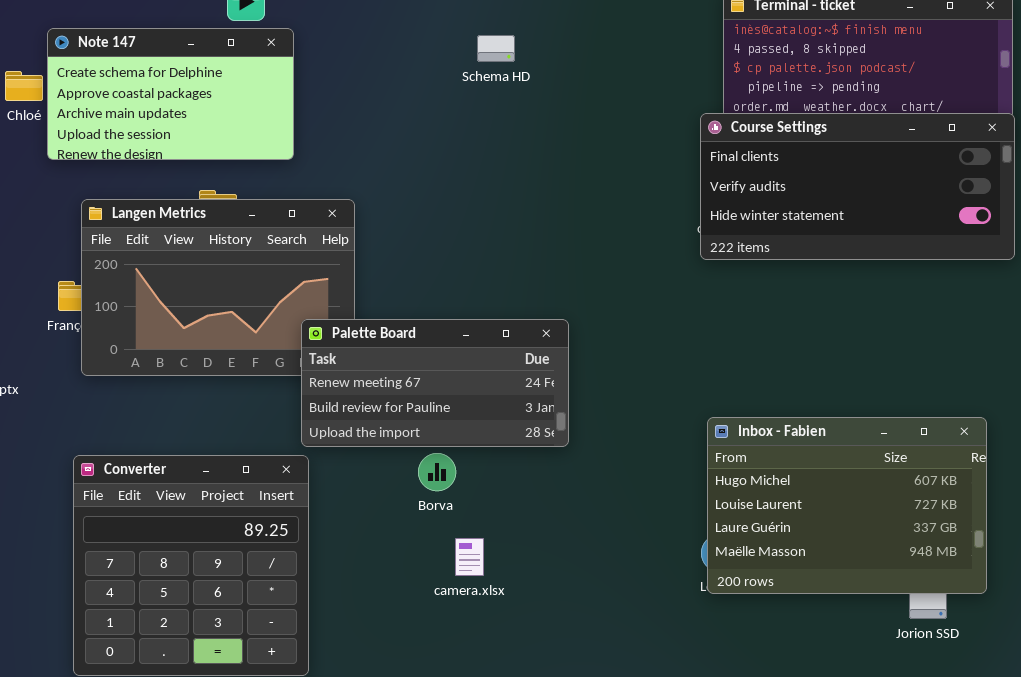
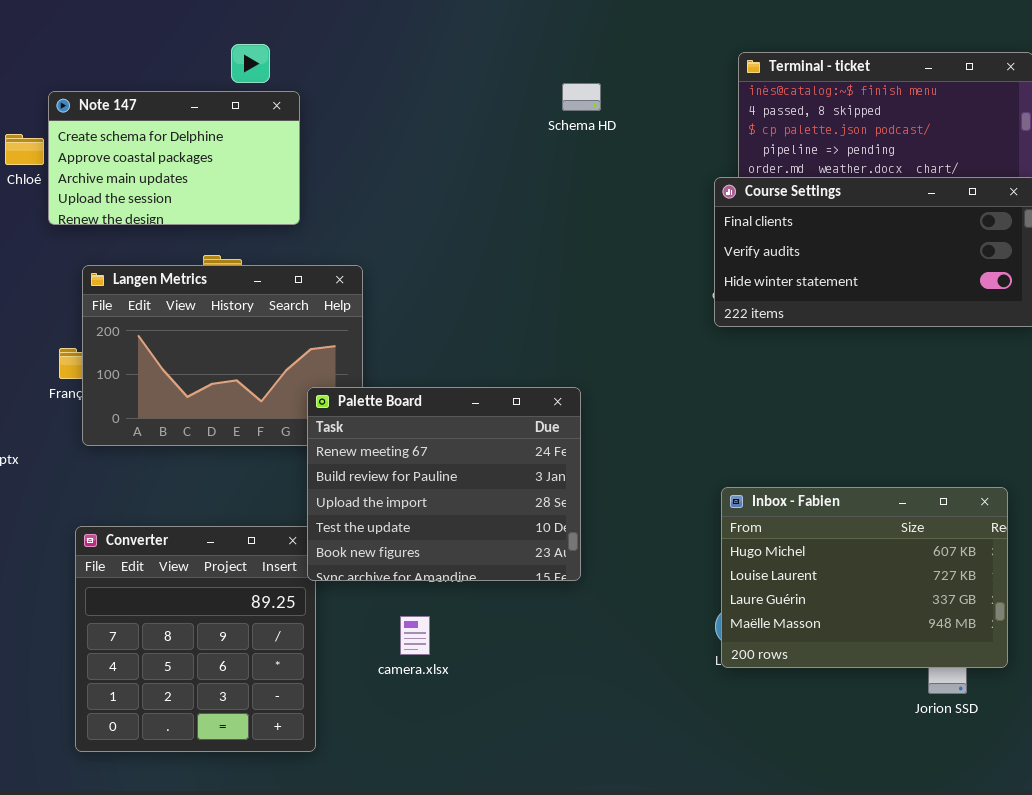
Schema HD: [477,35,515,62] -> [562,83,601,111], moved
Palette Board: [301,319,569,447] -> [307,387,581,581], resized
camera.xlsx: [455,538,484,576] -> [400,616,430,655], moved

